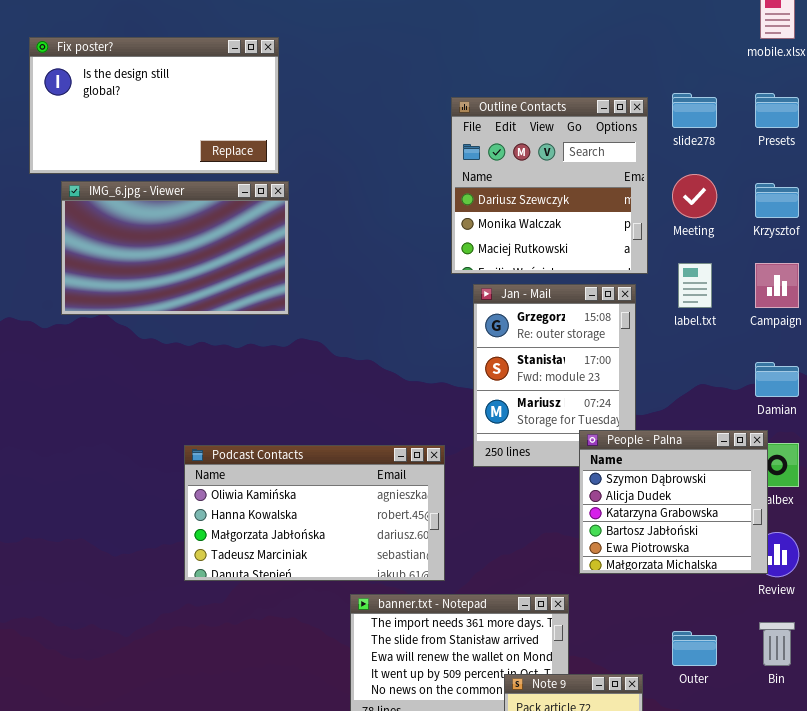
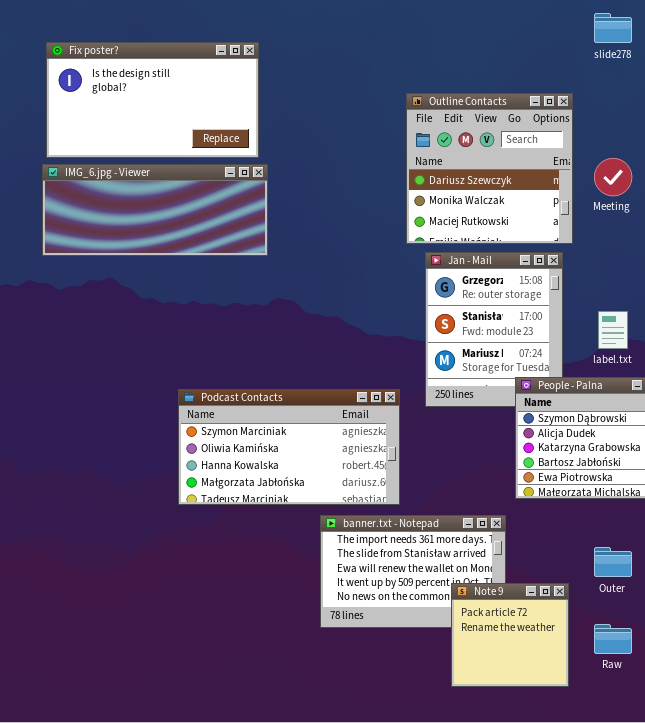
slide278: [672,93,717,128] -> [594,13,632,43], moved
IMG_6.jpg - Viewer: [61,181,289,315] -> [42,164,268,256], resized
label.txt: [678,263,712,308] -> [598,311,628,349], moved
Podcast Contacts: [184,445,445,581] -> [178,389,400,505], scrolled up 1 row

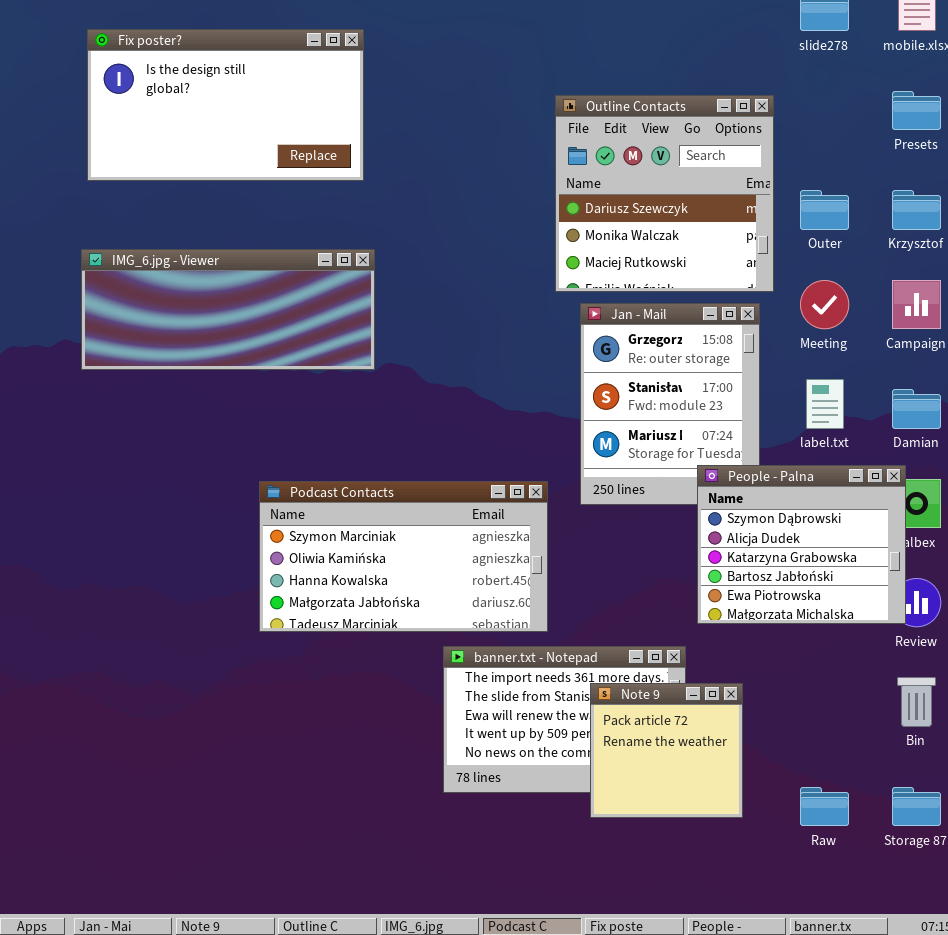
Meeting: [594,158,632,196] -> [800,280,849,329], moved
IMG_6.jpg - Viewer: [42,164,268,256] -> [81,249,375,370], moved
Outer: [594,547,632,577] -> [800,190,849,230], moved
Note 9: [451,583,569,687] -> [590,683,743,818], moved

